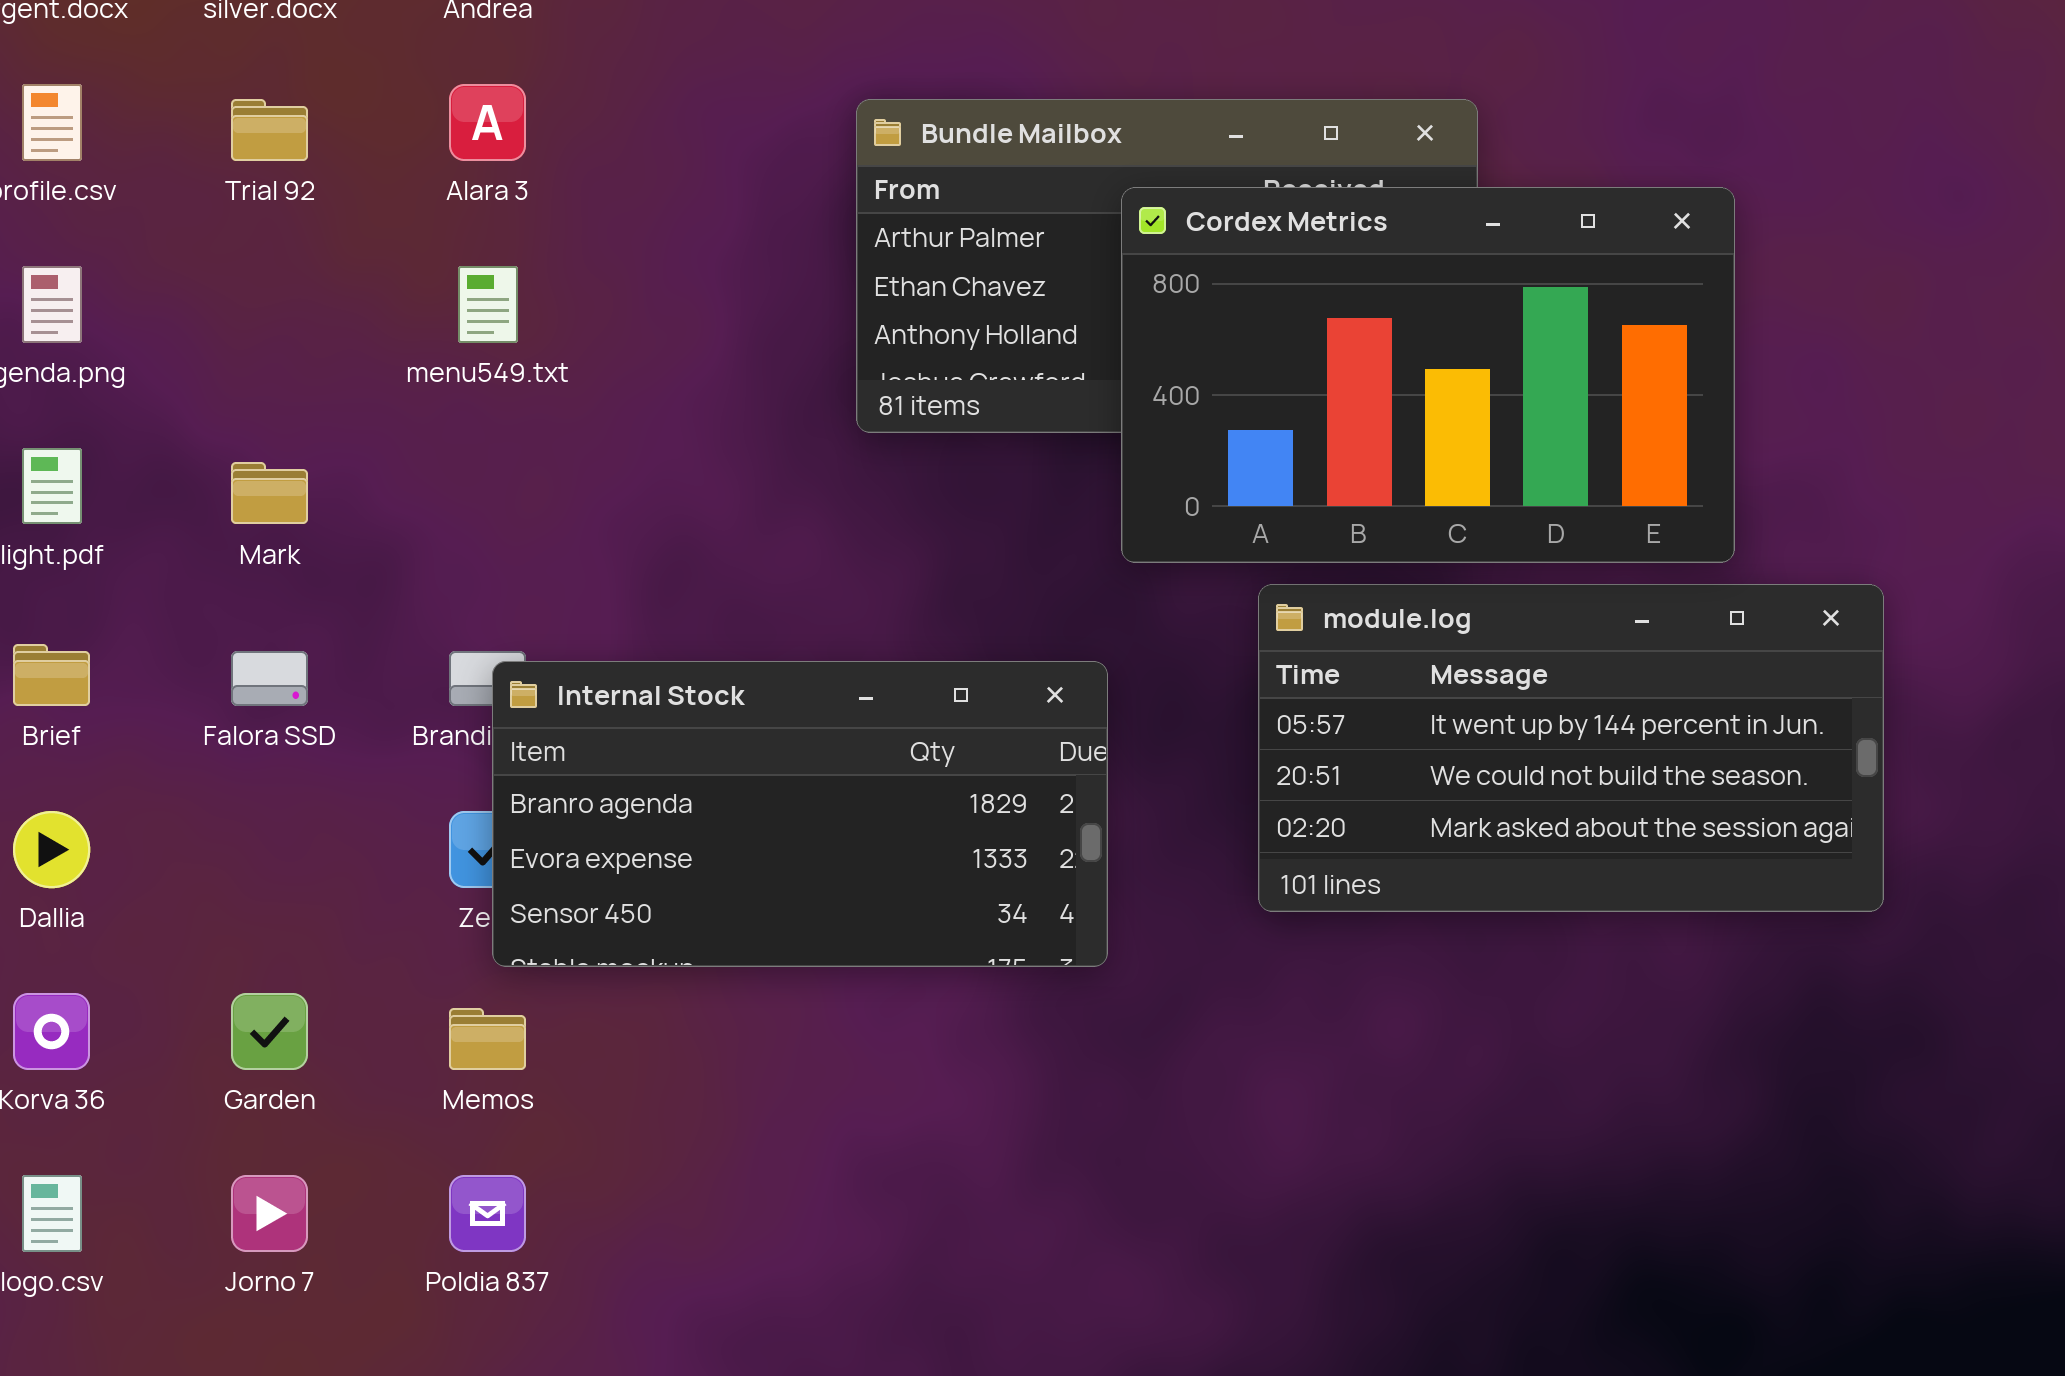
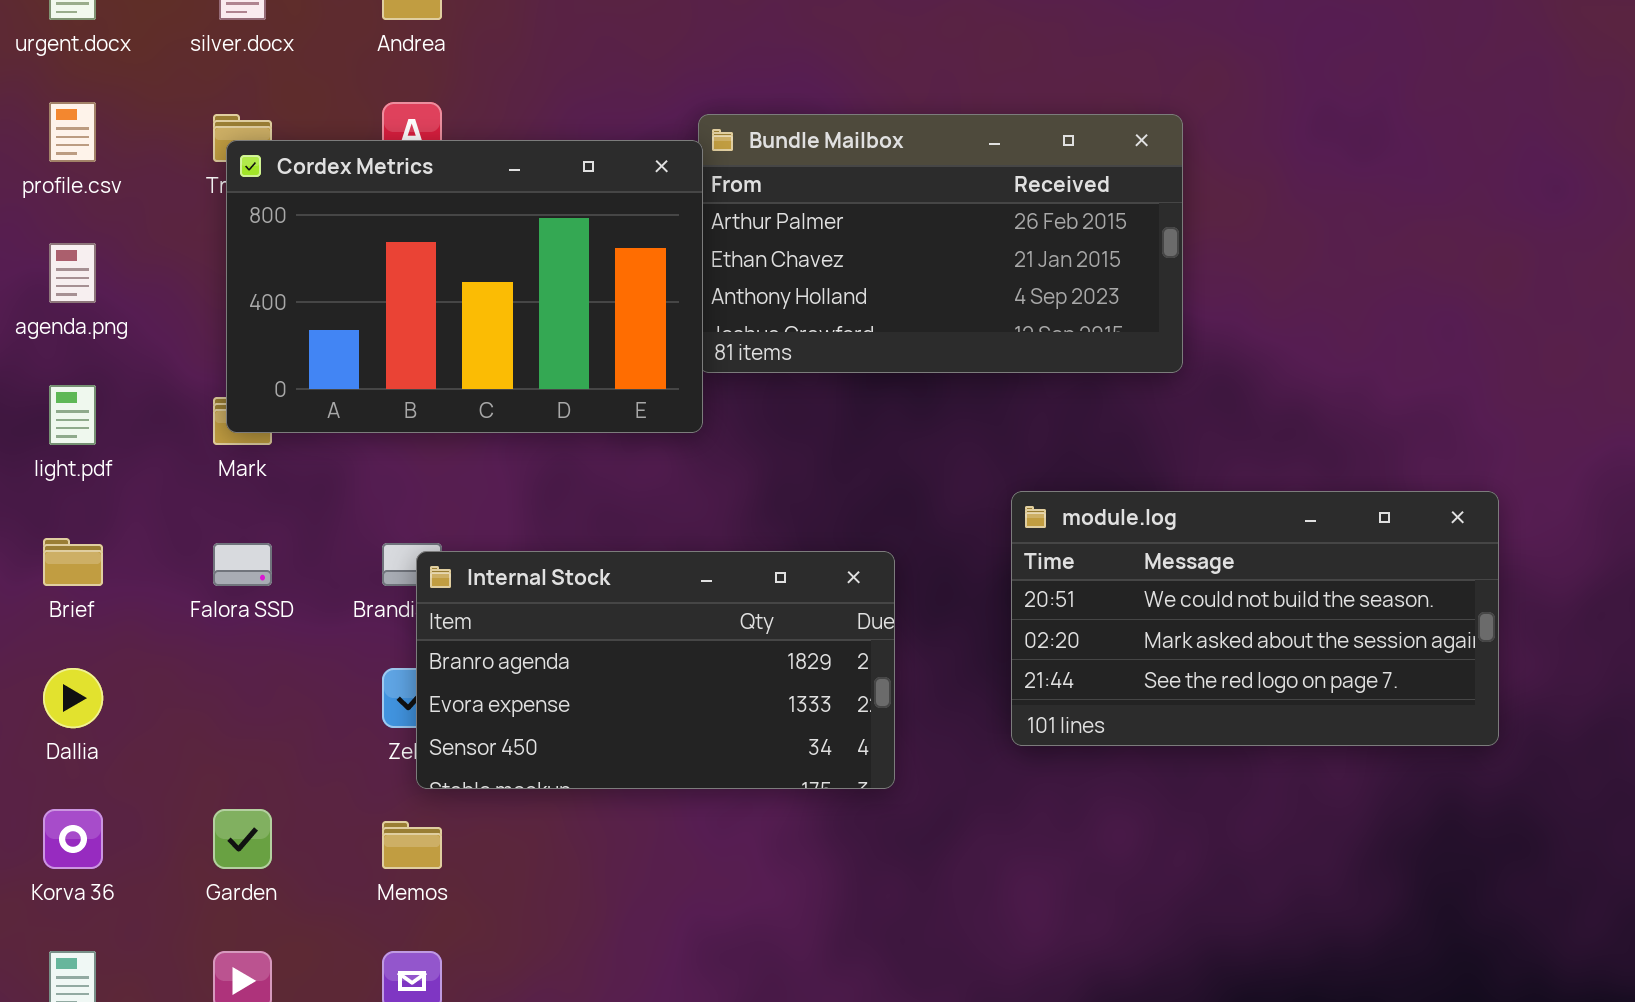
Cordex Metrics: [1121,187,1735,563] -> [226,140,703,433], moved
module.log: [1258,584,1884,912] -> [1011,491,1499,746], scrolled down 1 row

